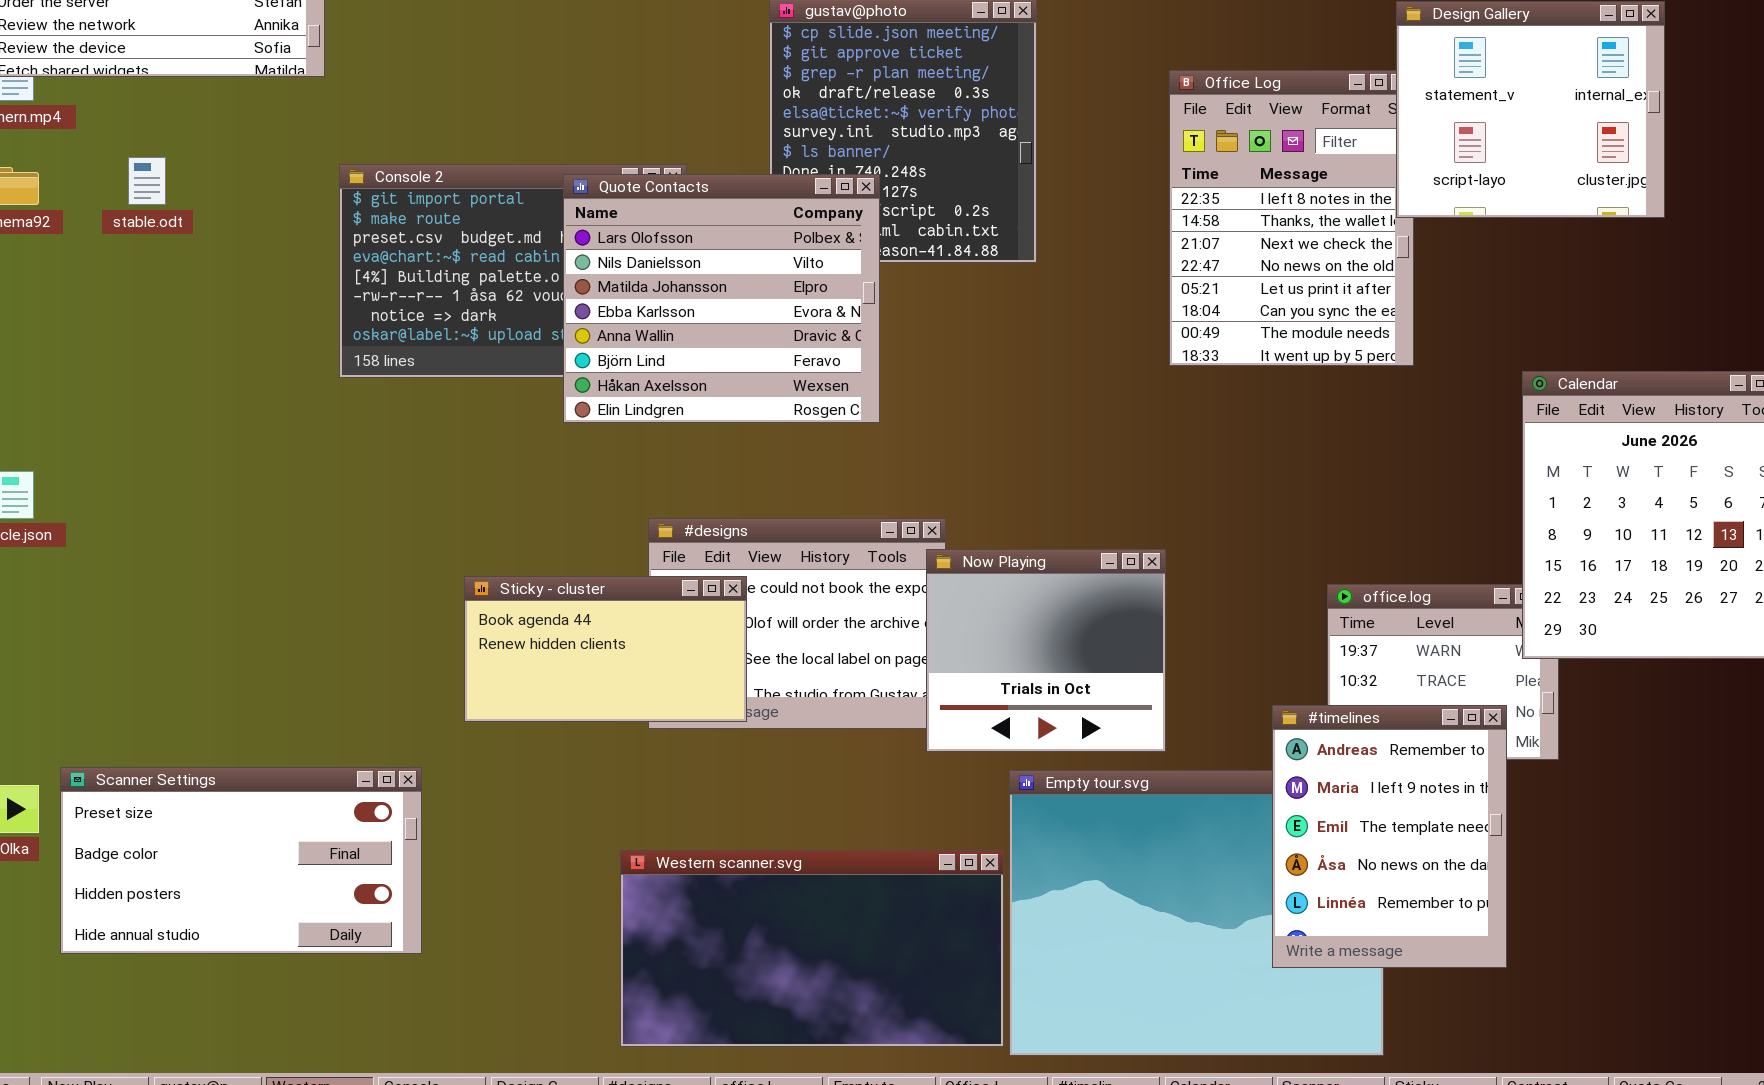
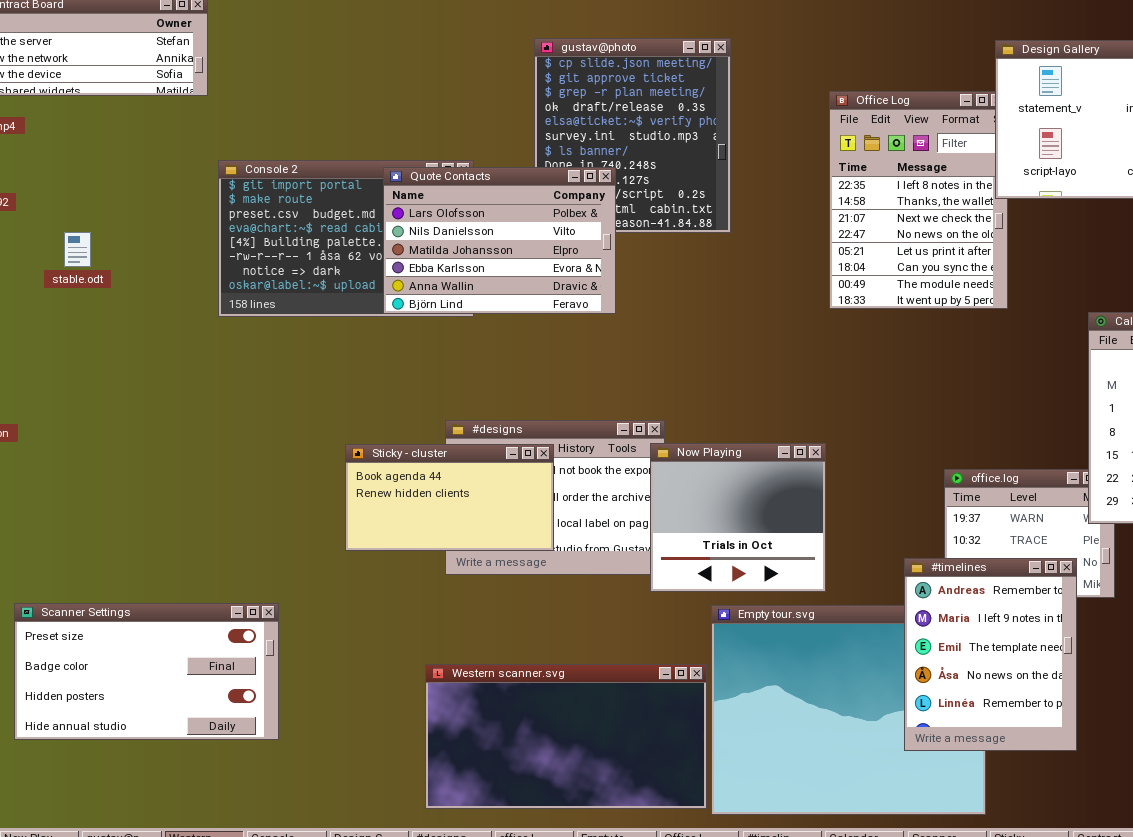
stable.odt: [128,157,166,205] -> [64,232,91,267], moved
Quote Contacts: [563,174,880,423] -> [383,167,616,314], resized
Sticky - cluster: [464,576,747,722] -> [345,444,554,551], moved

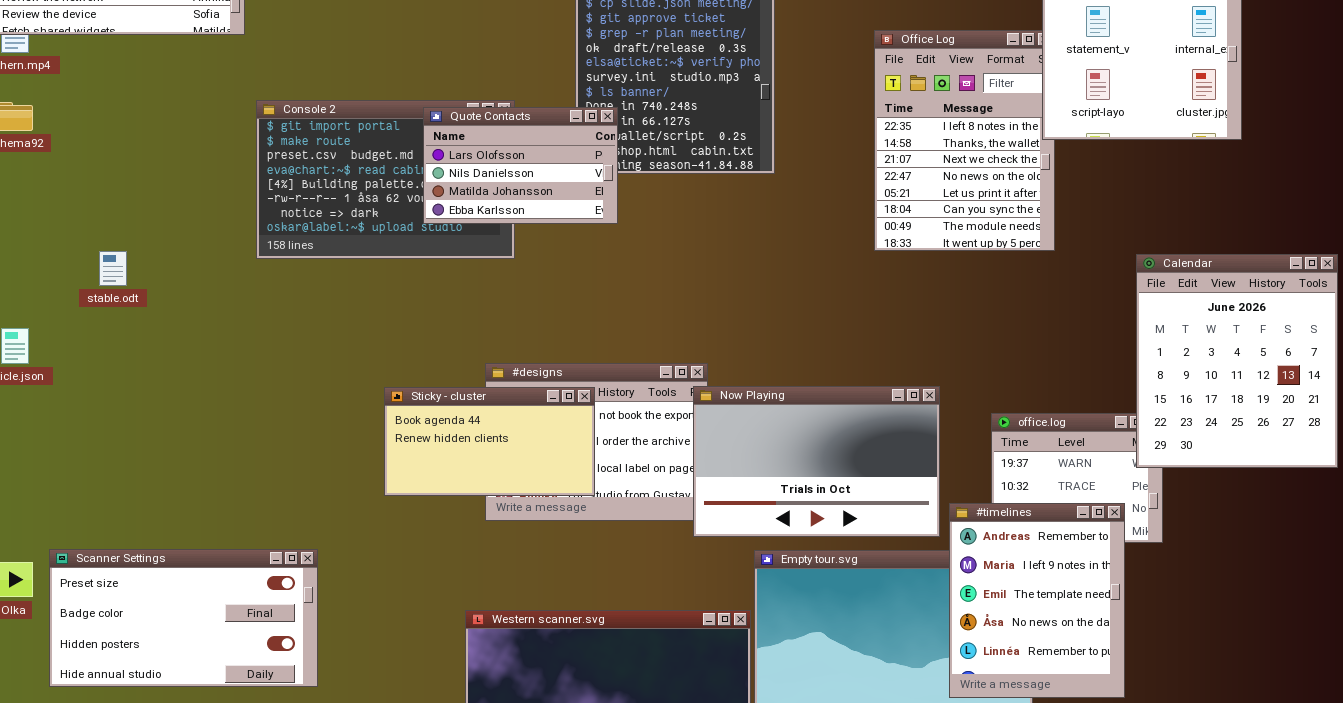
Quote Contacts: [383,167,616,314] -> [423,107,618,224], resized
stable.odt: [64,232,91,267] -> [99,251,127,286], moved
Now Playing: [650,443,826,592] -> [693,386,940,537], resized

